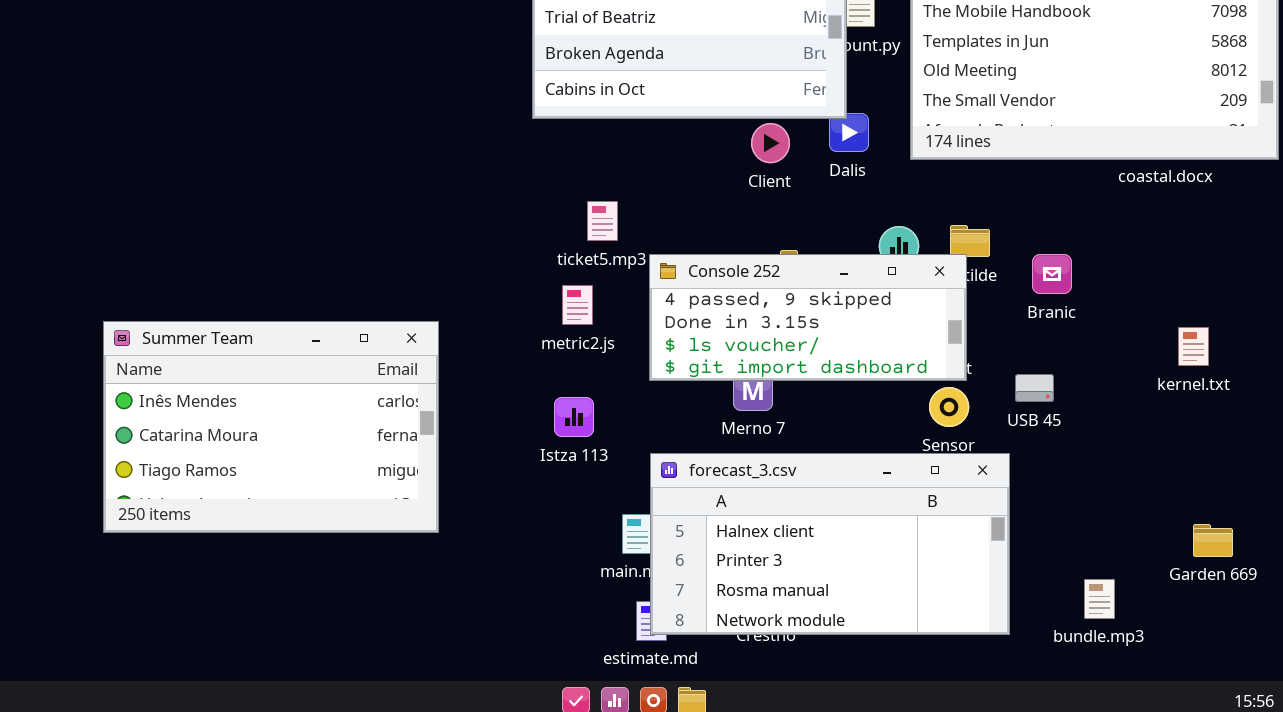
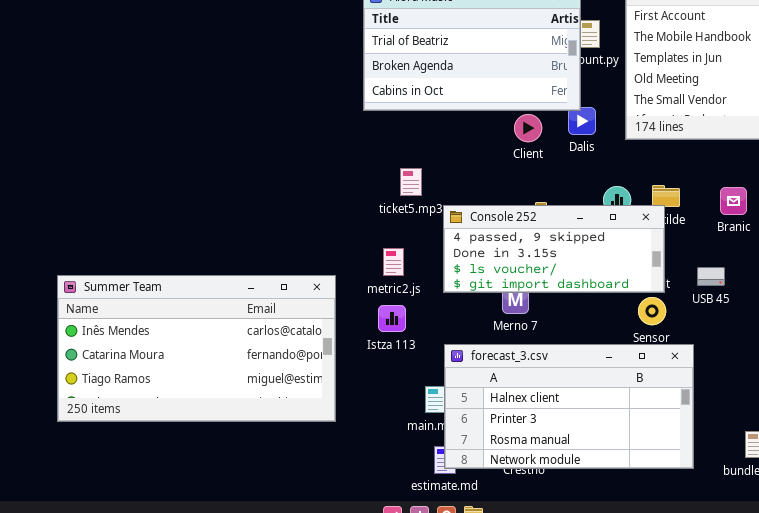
Branic: [1032,254,1072,294] -> [720,187,747,215], moved
metric2.js: [562,285,593,325] -> [383,248,404,276], moved
Summer Team: [103,321,439,533] -> [57,275,336,422], moved, resized
USB 45: [1015,374,1054,402] -> [697,267,725,286], moved

